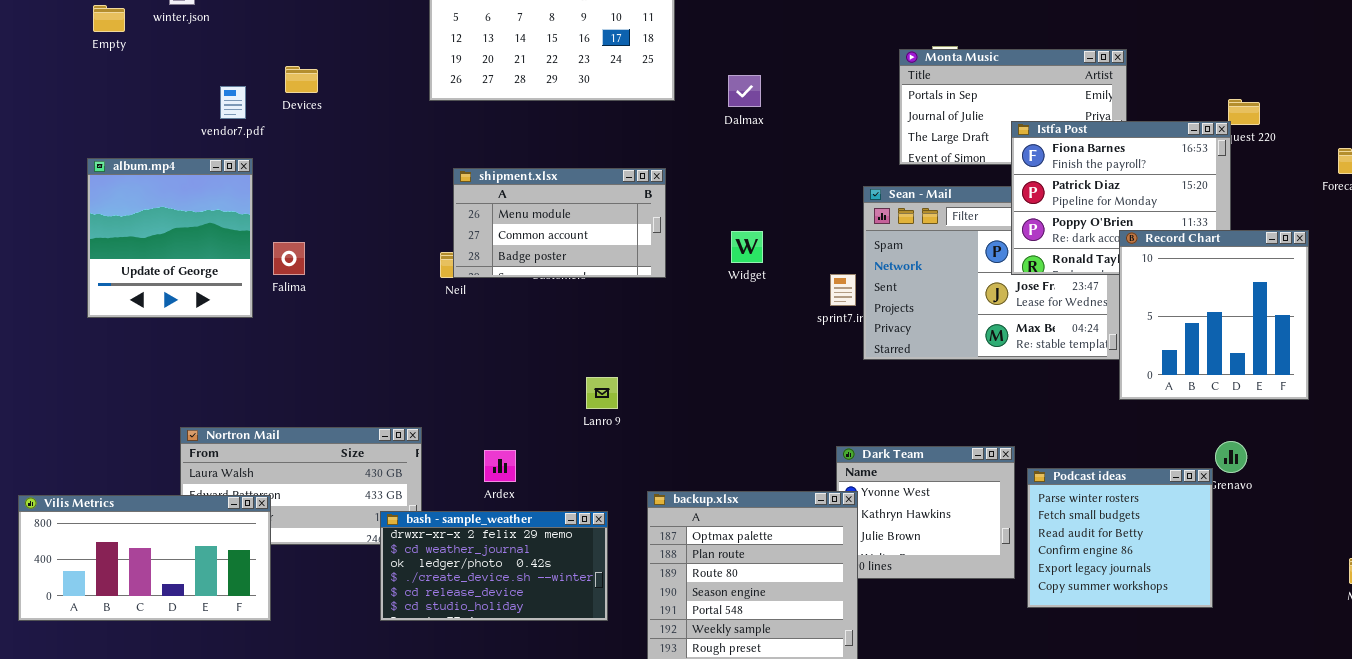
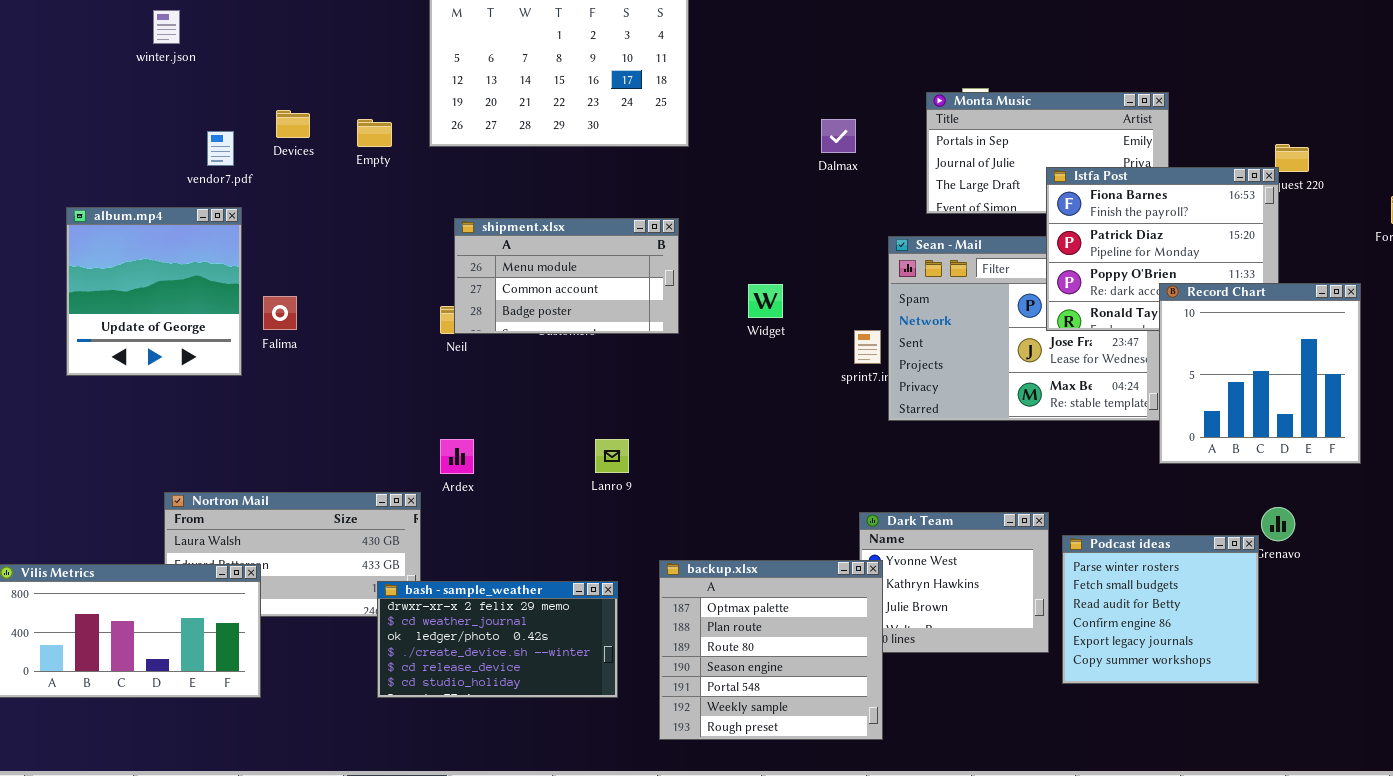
Empty: [93,5,125,32] -> [357,119,392,147], moved
Dalmax: [728,75,761,107] -> [821,119,856,153], moved
Ardex: [484,450,516,482] -> [440,439,474,474], moved

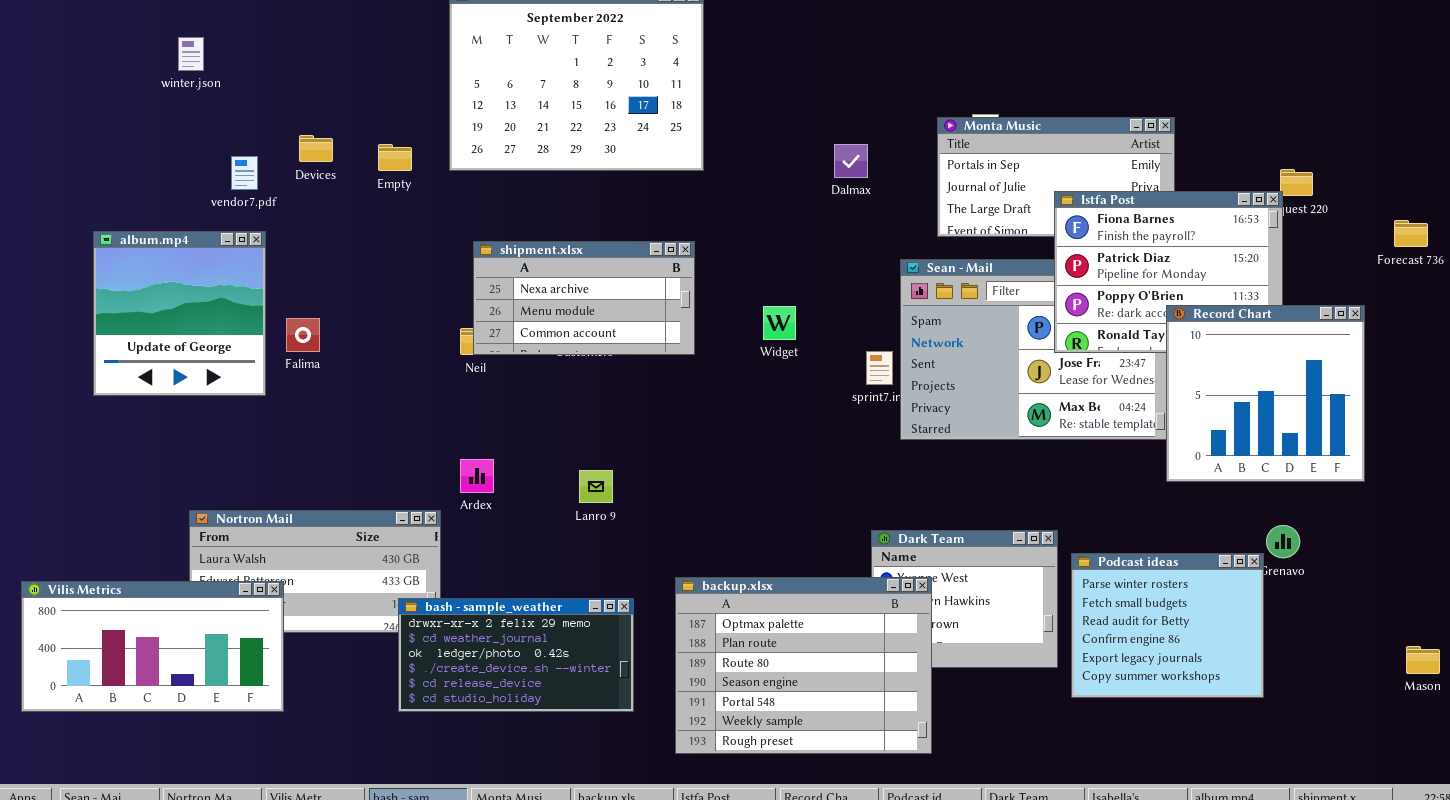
shipment.xlsx: [454,218,679,334] -> [473,241,695,355], scrolled up 1 row
Lanro 9: [595,439,629,473] -> [579,470,613,503], moved
backup.xlsx: [659,560,883,740] -> [675,577,932,754], resized

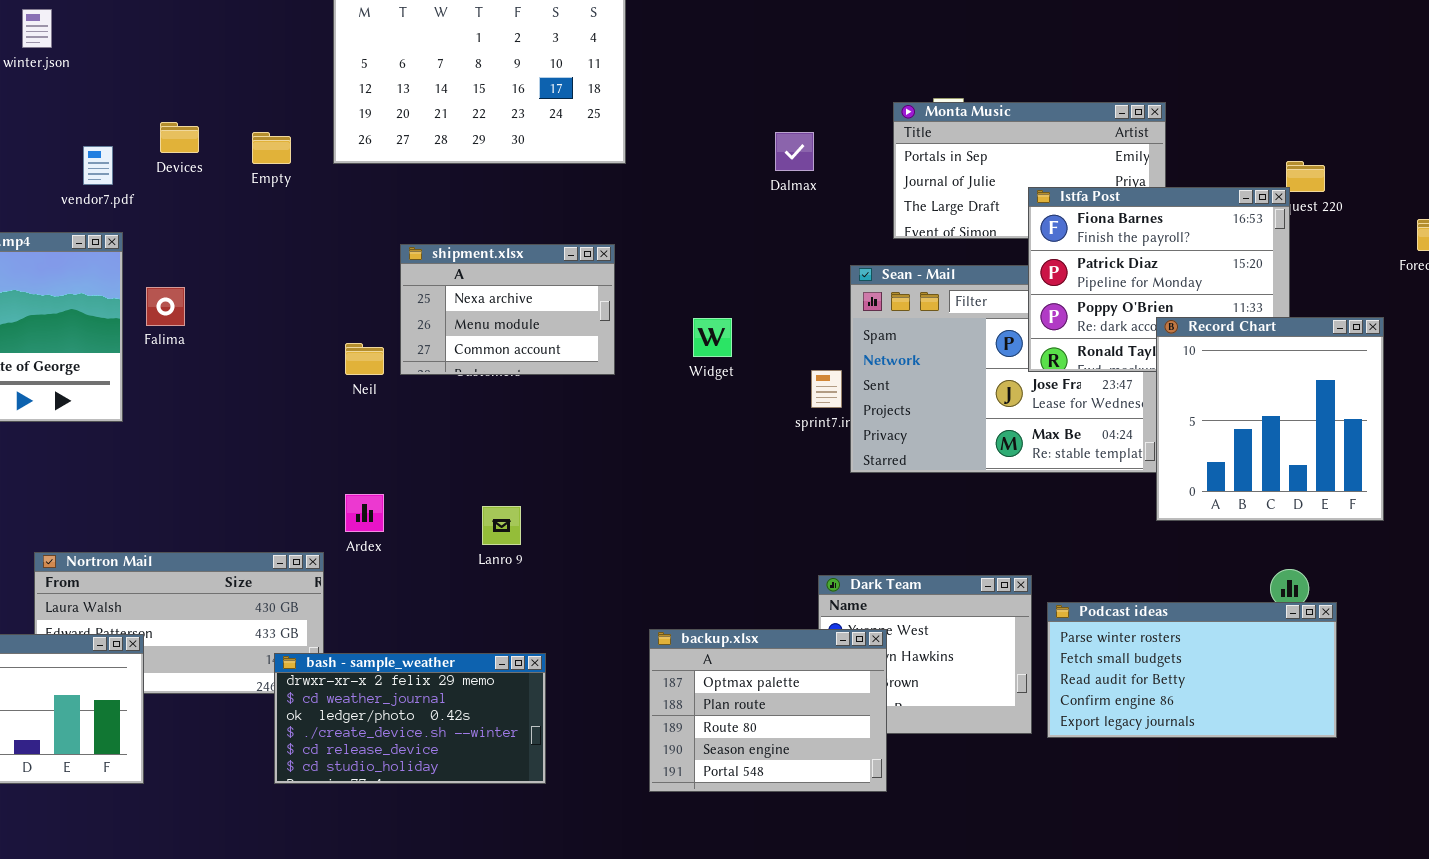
shipment.xlsx: [473,241,695,355] -> [400,244,615,375], resized
Falima: [286,318,320,352] -> [146,287,185,326], moved
Podcast ideas: [1071,553,1264,698] -> [1047,602,1337,738], resized
backup.xlsx: [675,577,932,754] -> [649,629,887,792], resized

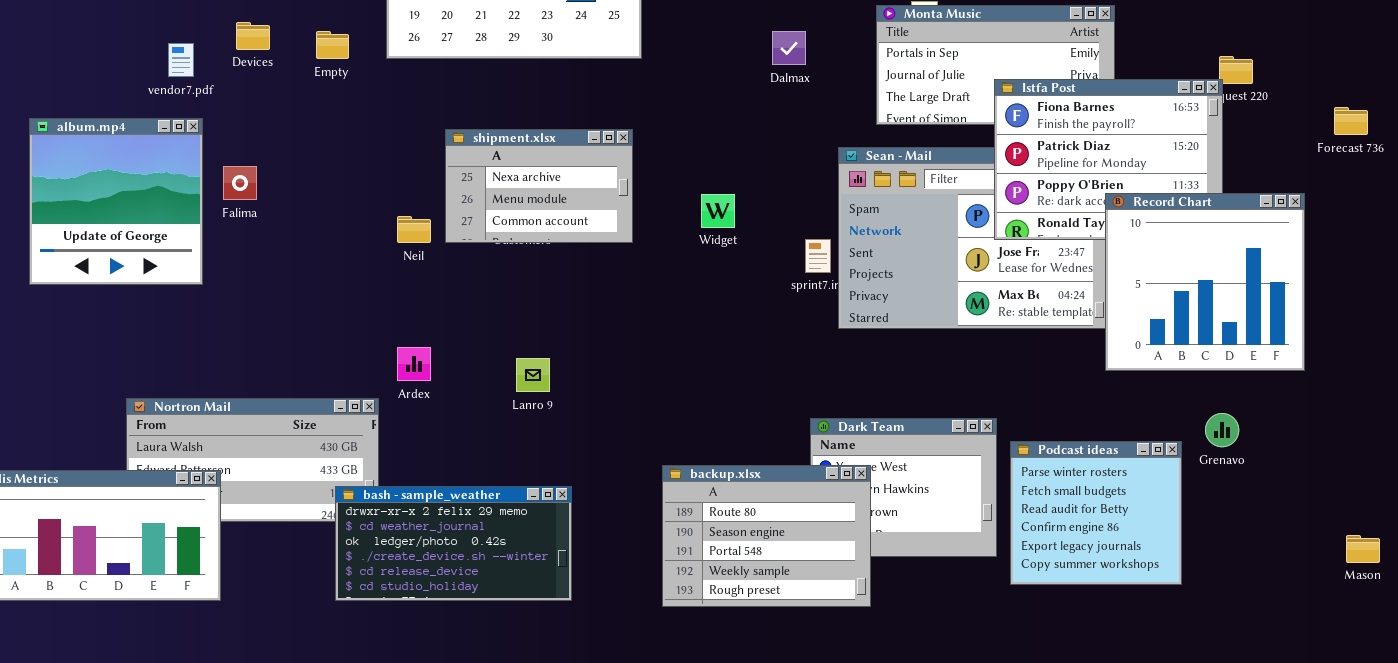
Podcast ideas: [1047,602,1337,738] -> [1010,441,1182,585], resized
backup.xlsx: [649,629,887,792] -> [662,465,871,607], scrolled down 2 rows

